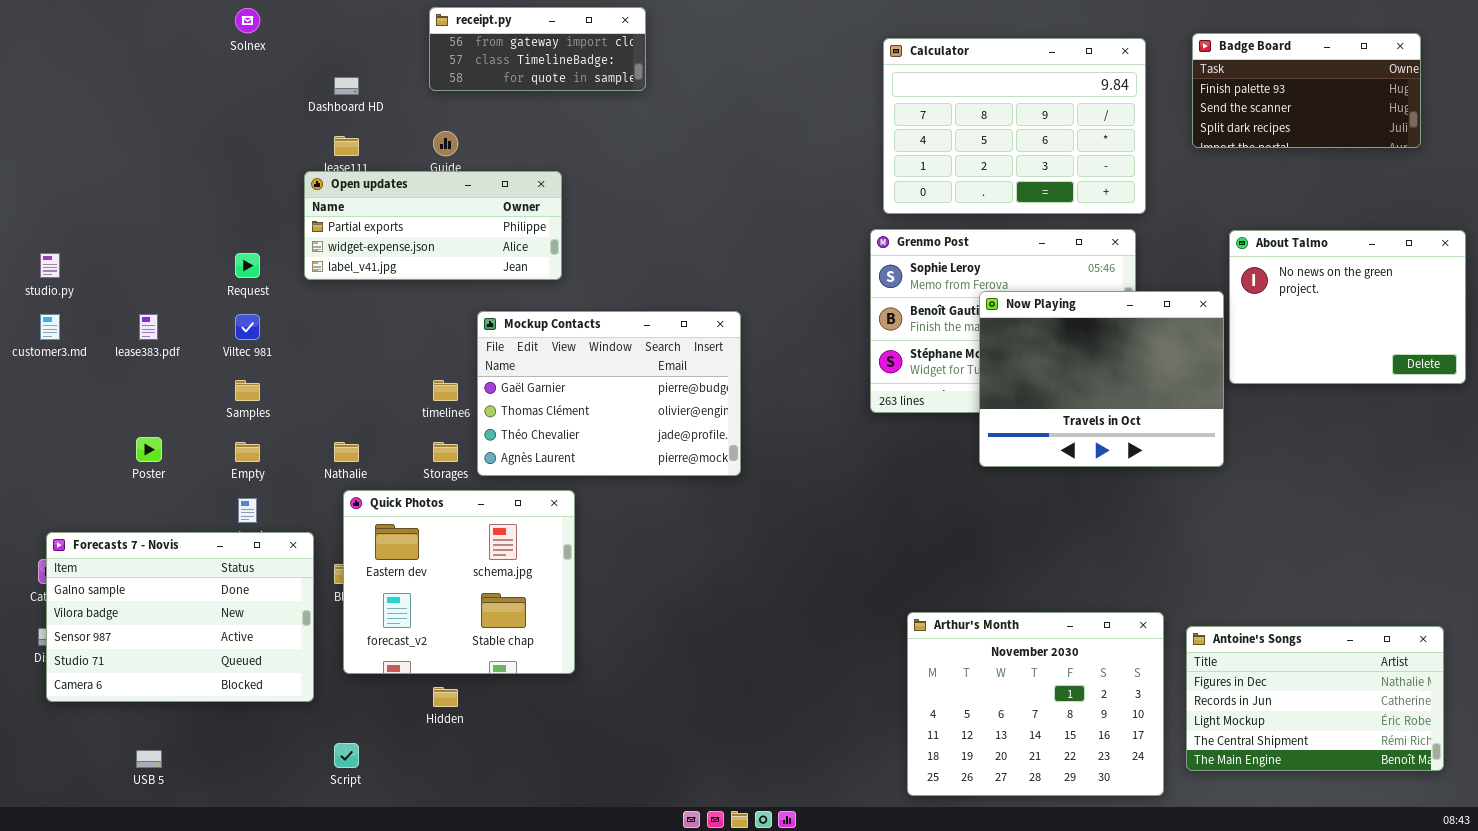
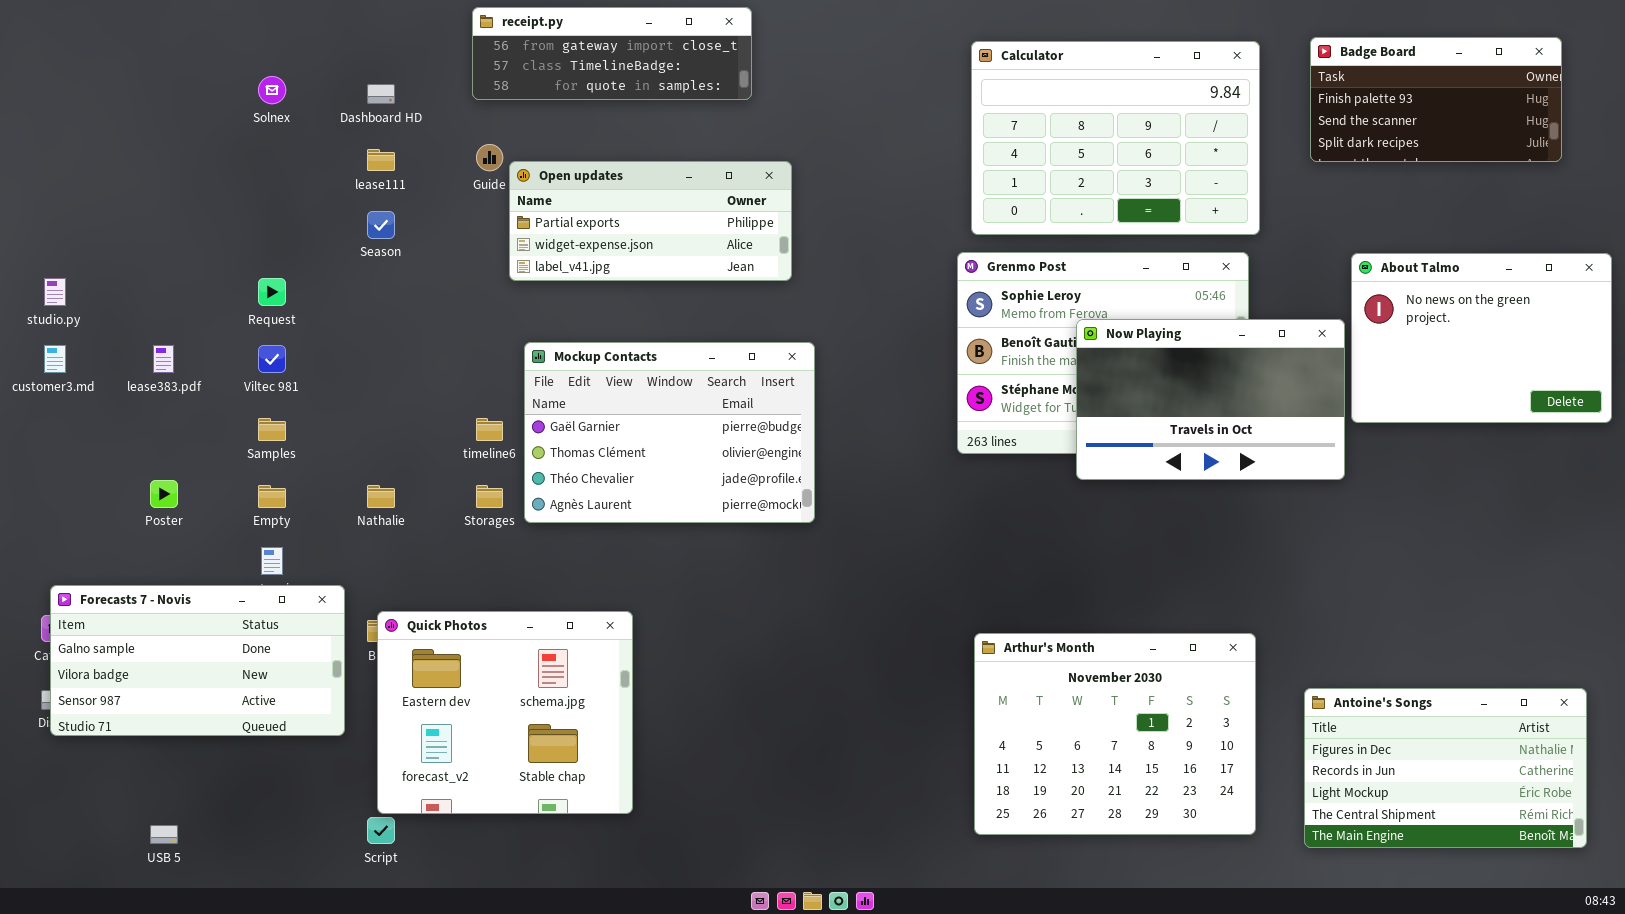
receipt.py: [429,7,646,91] -> [472,7,752,100], resized
Solnex: [235,8,260,33] -> [258,76,286,104], moved
Open updates: [304,171,562,280] -> [509,161,792,281], moved
Now Playing: [979,291,1224,467] -> [1076,319,1345,480], resized
Quick Photos: [343,490,575,674] -> [377,611,633,814], moved
Forecasts 7 - Novis: [46,532,314,702] -> [50,585,345,736], resized
Arthur's Month: [907,612,1164,796] -> [974,633,1256,835], moved

